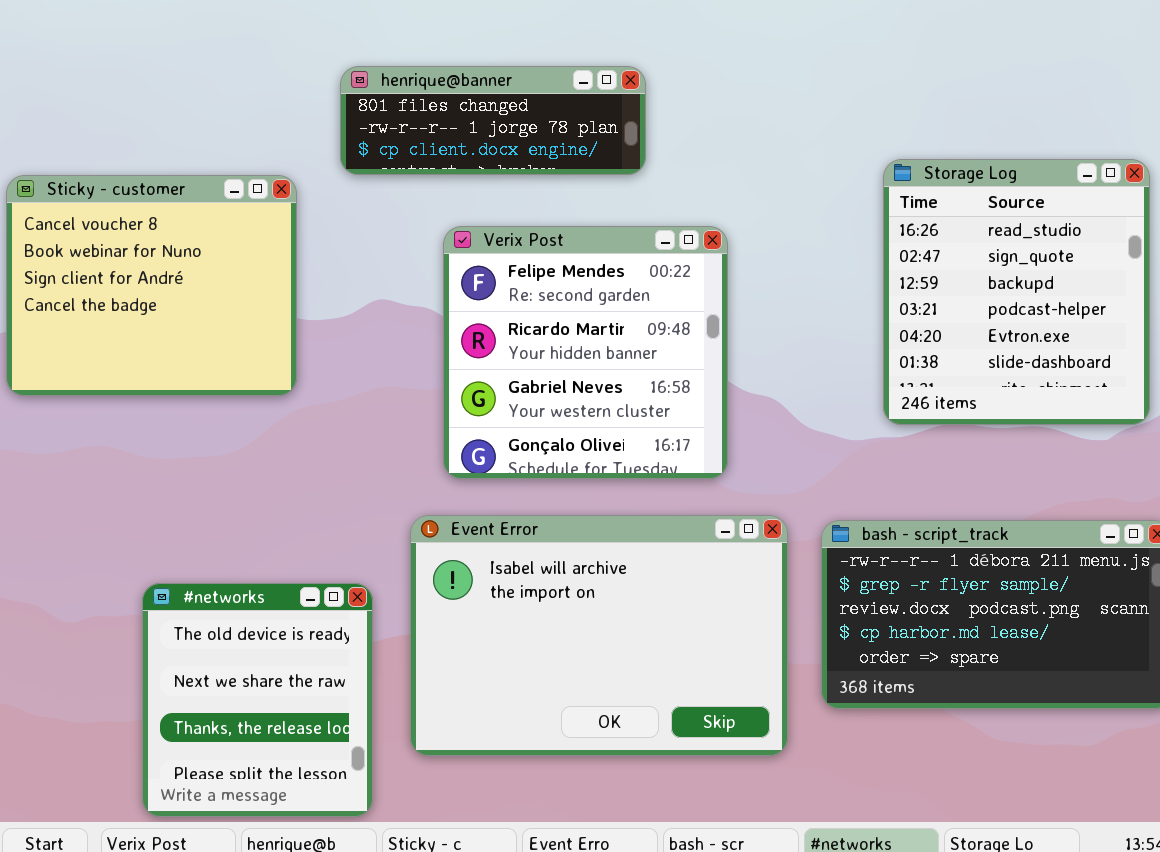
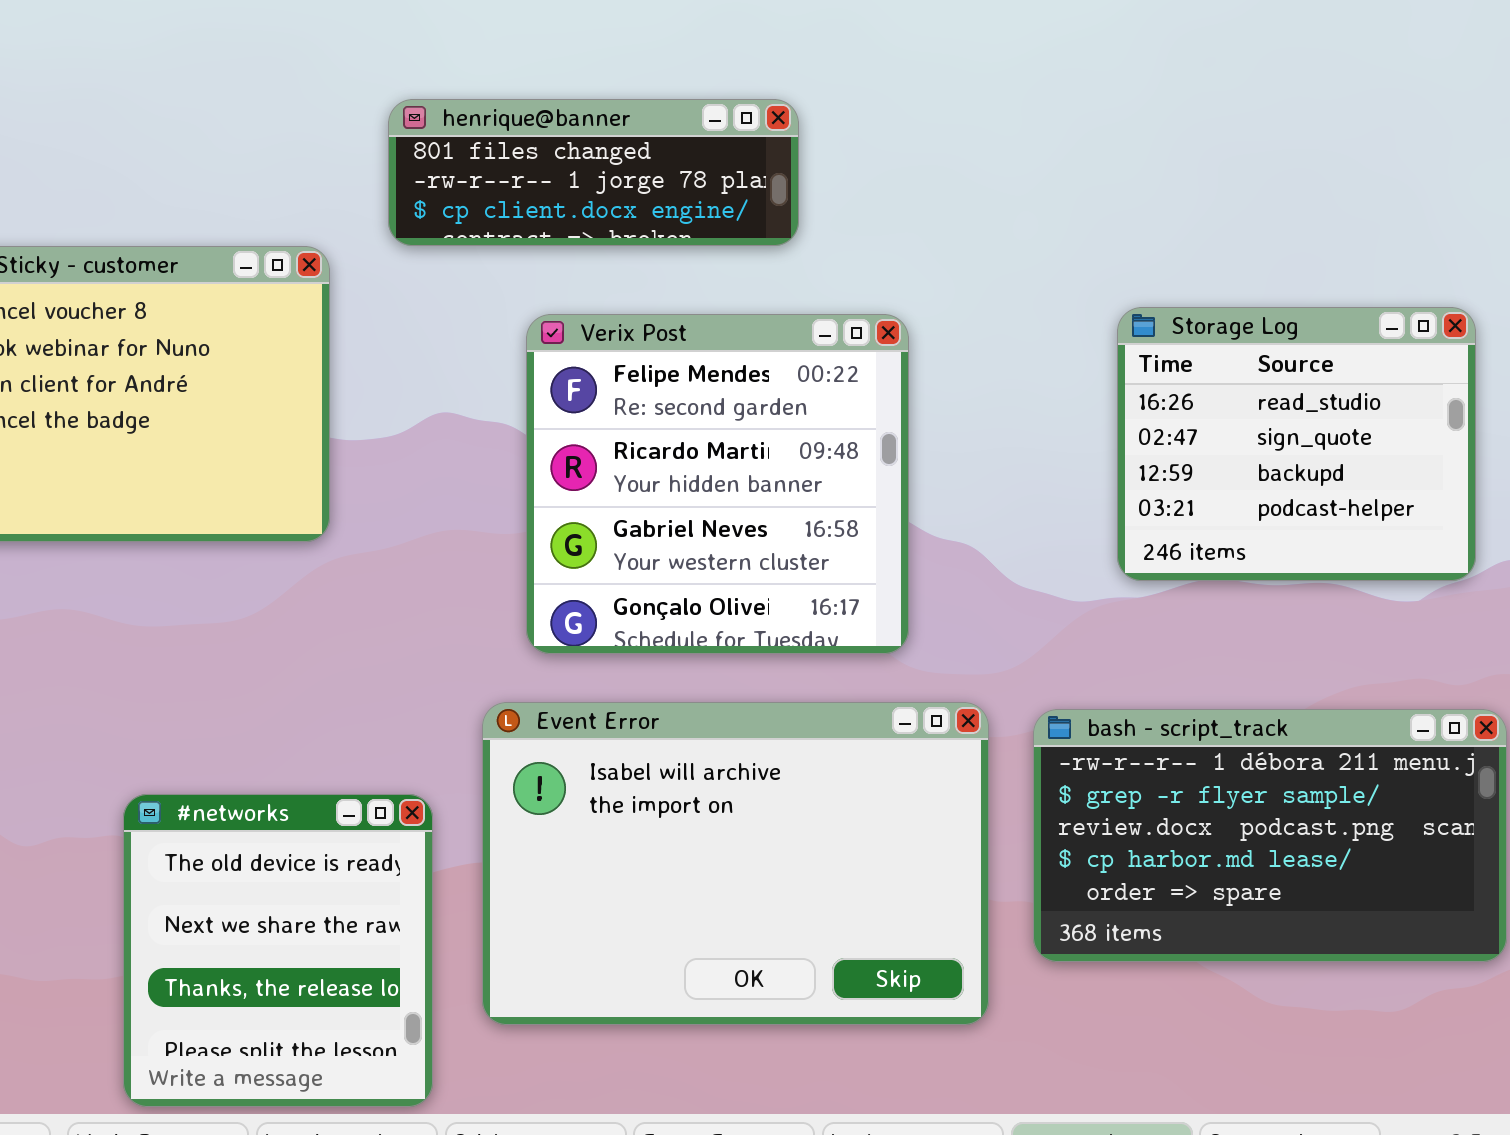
Storage Log: [883,159,1150,425] -> [1117,307,1476,581], resized

